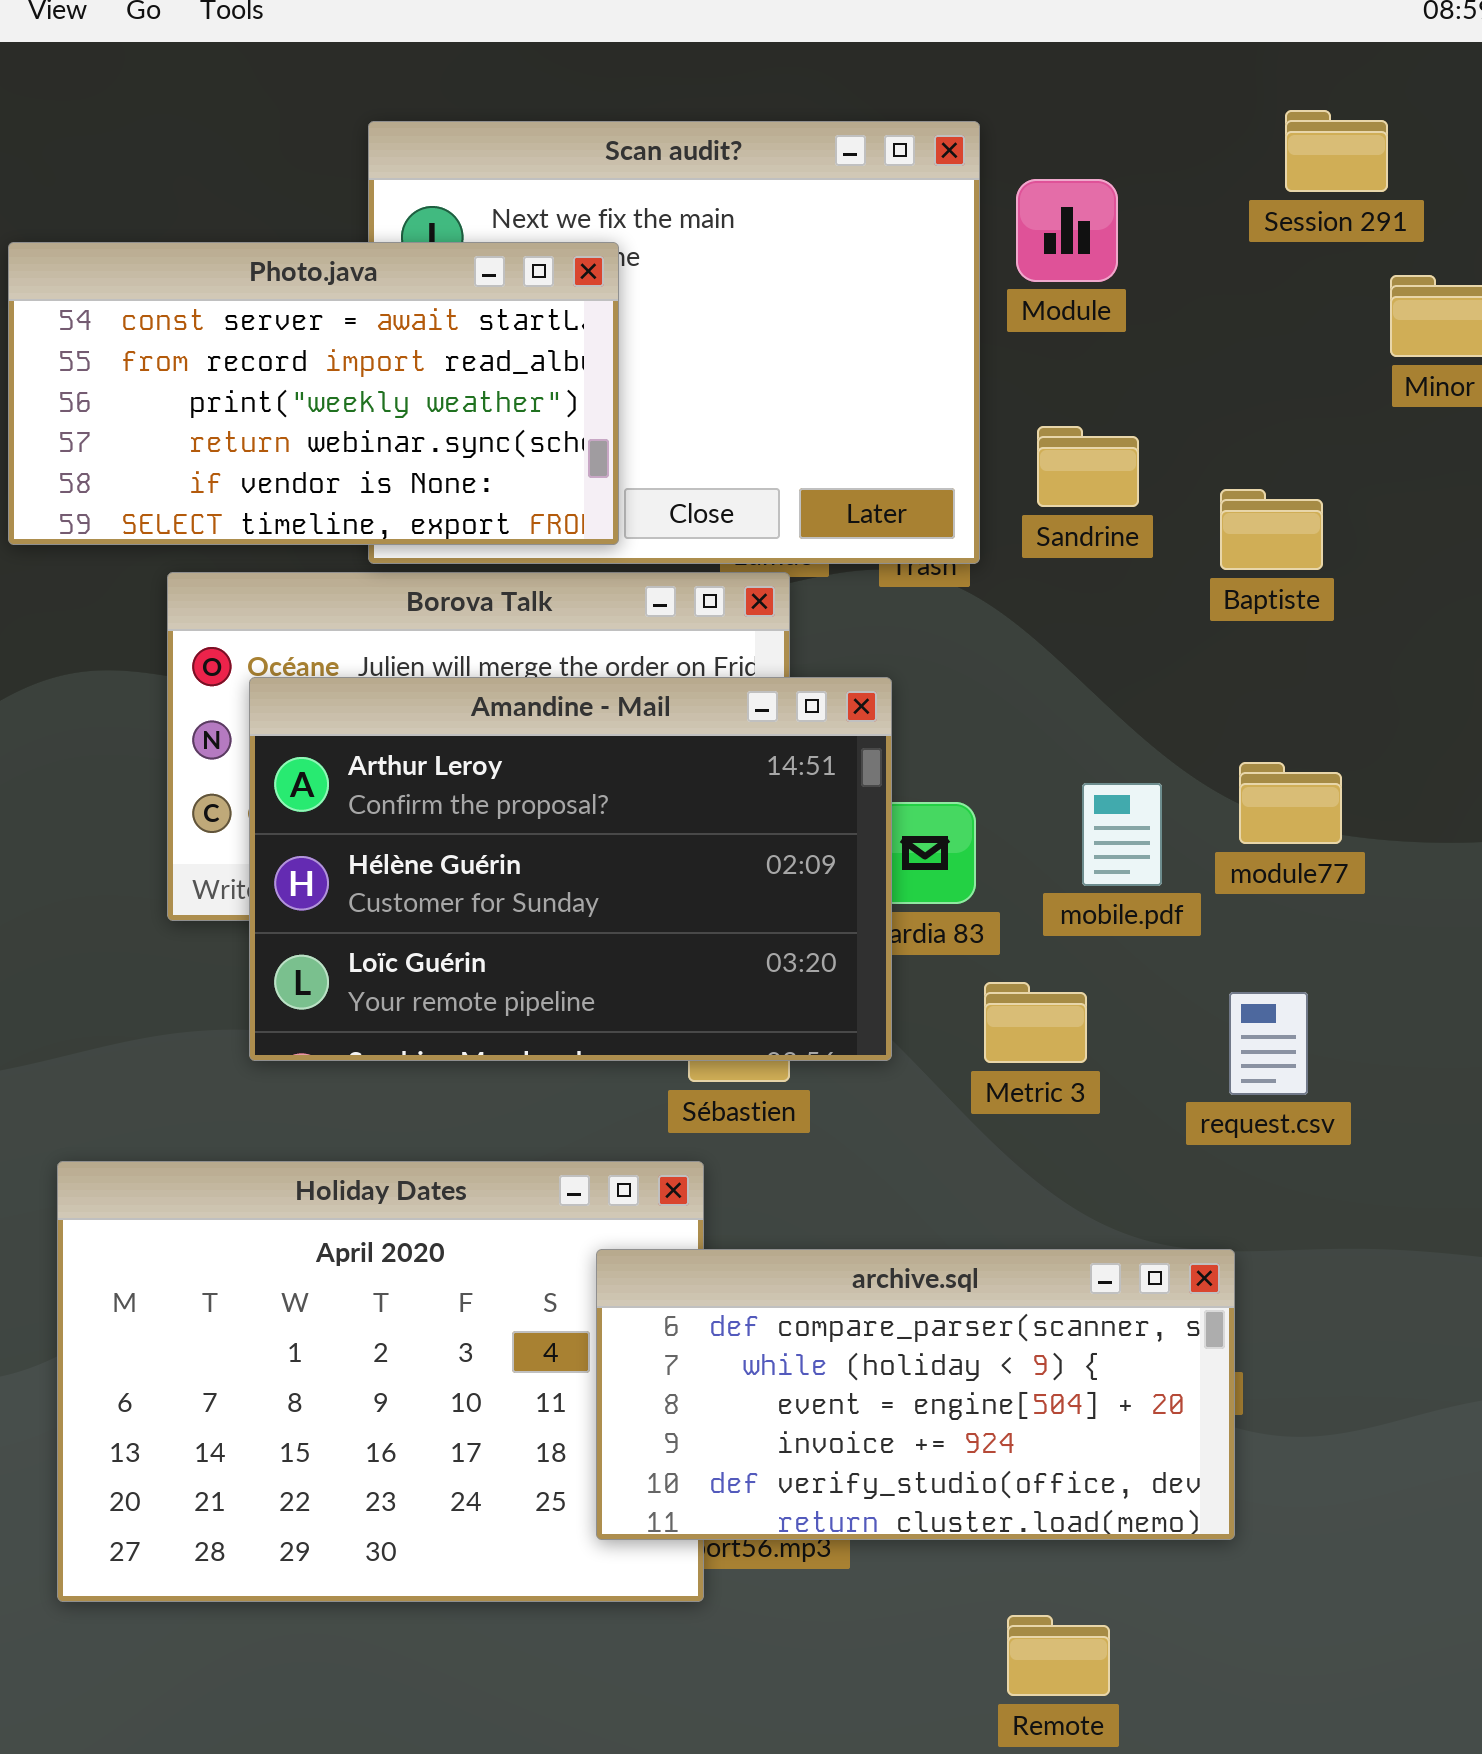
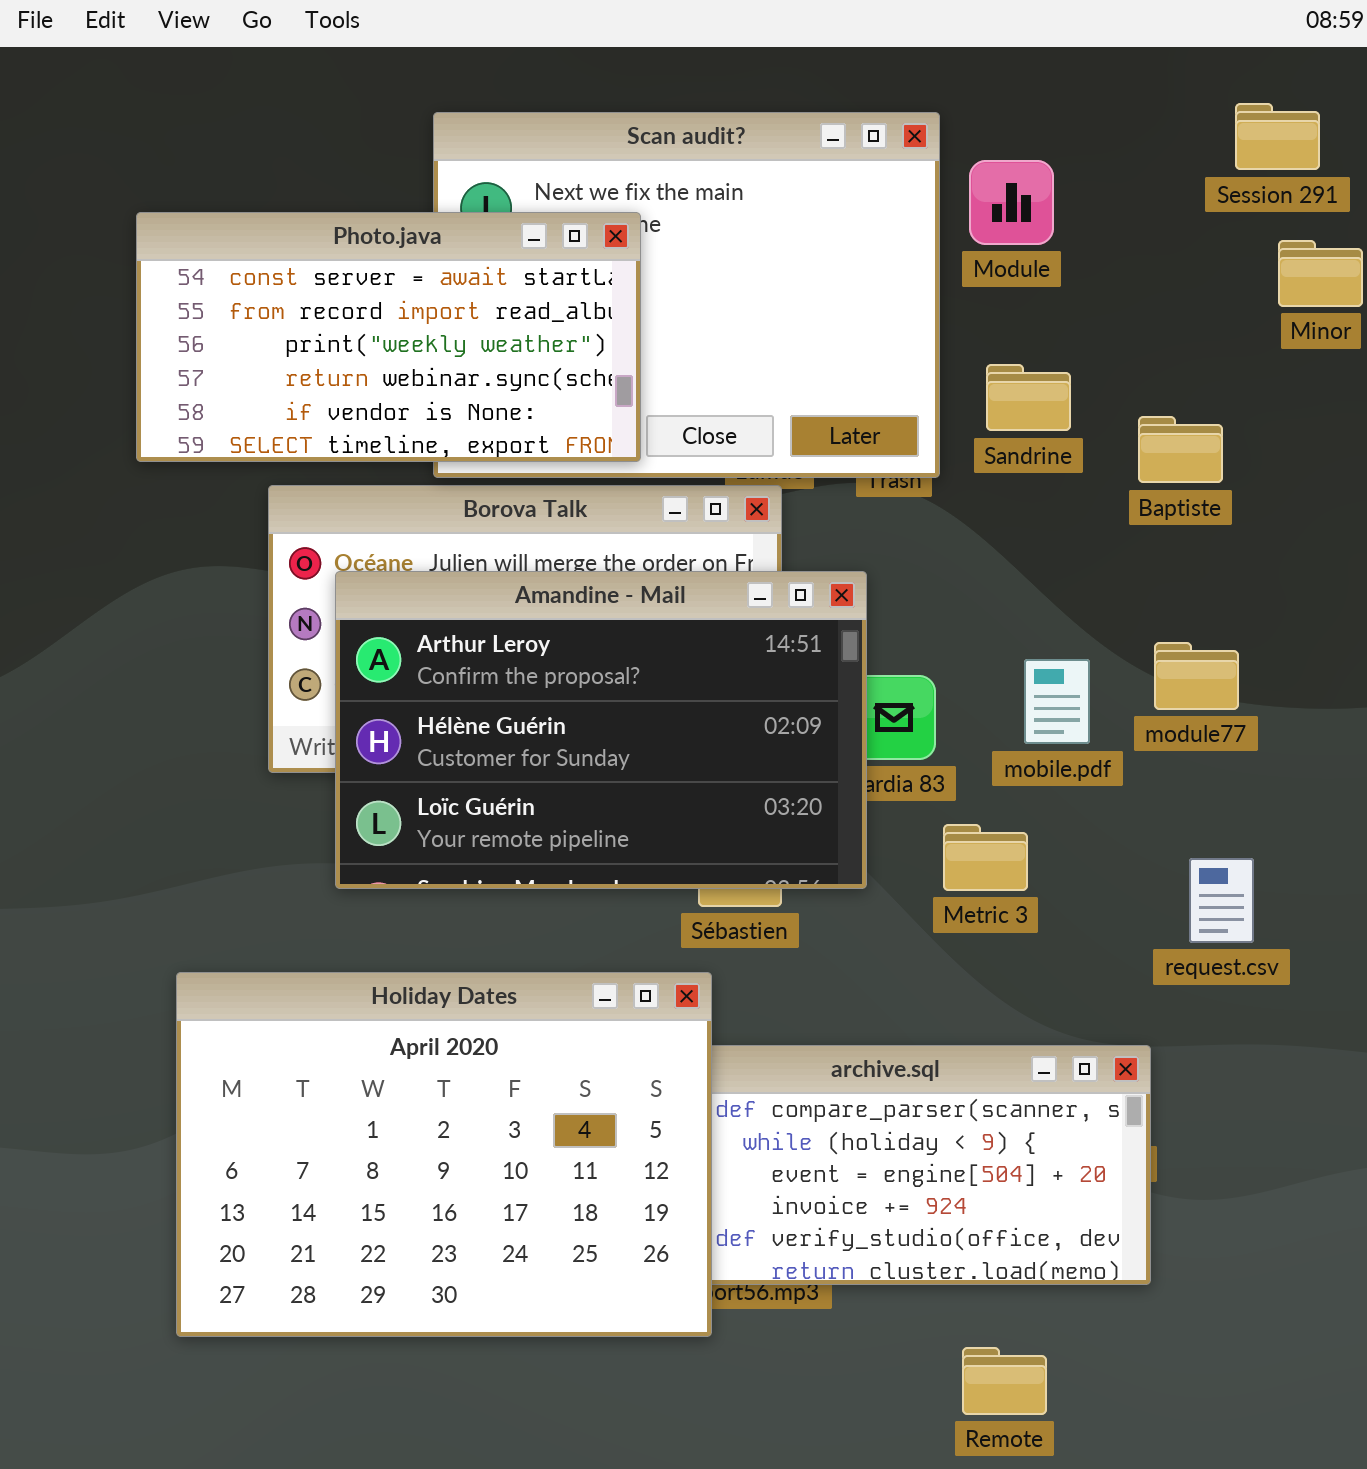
Session 291: [1285,110,1388,192] -> [1235,103,1320,170], moved
request.csv: [1229,992,1308,1095] -> [1189,858,1254,943], moved
Holiday Dates: [57,1161,704,1602] -> [176,972,712,1337], raised

